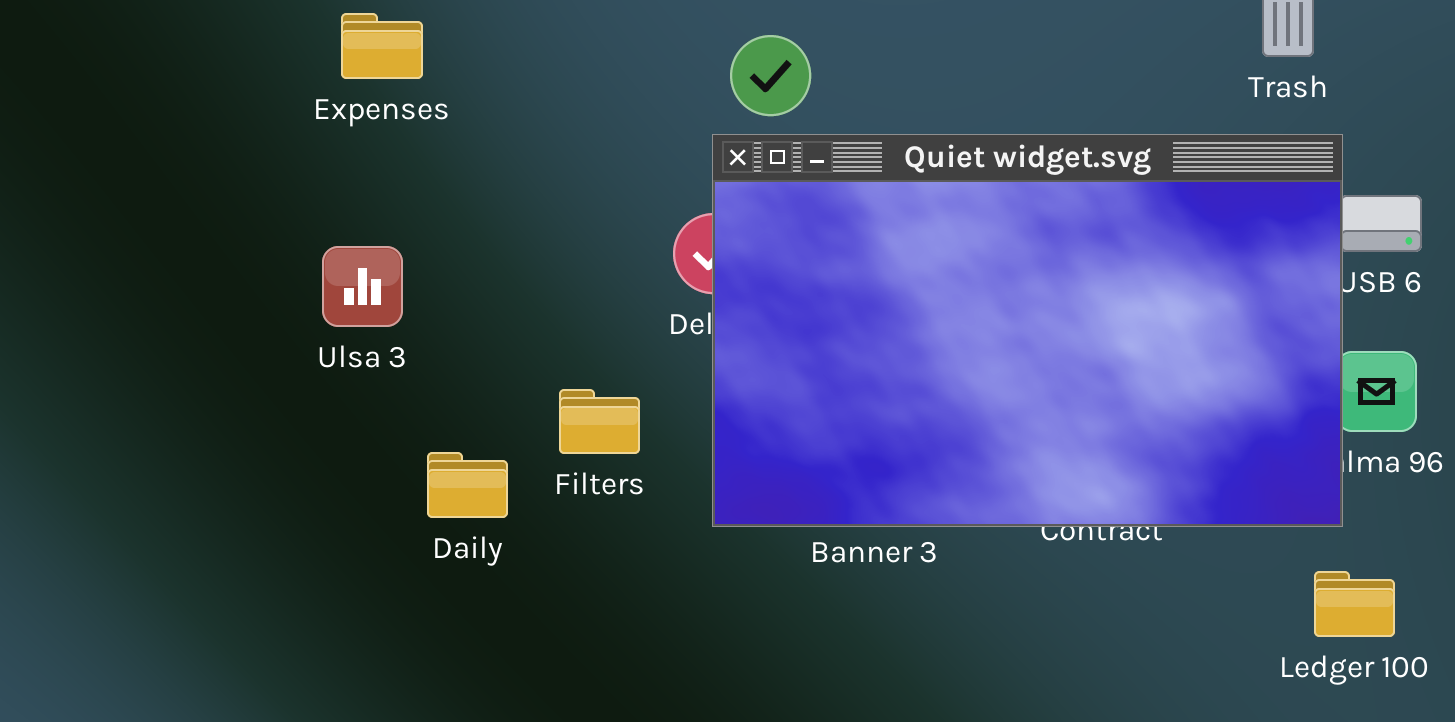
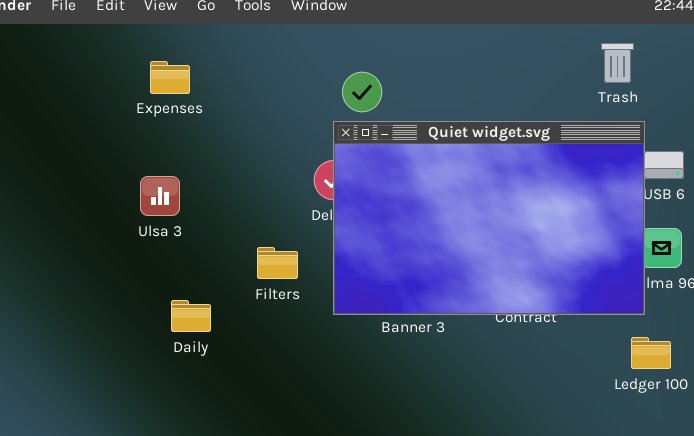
Daily: [427,452,508,518] -> [171,300,211,332], moved

